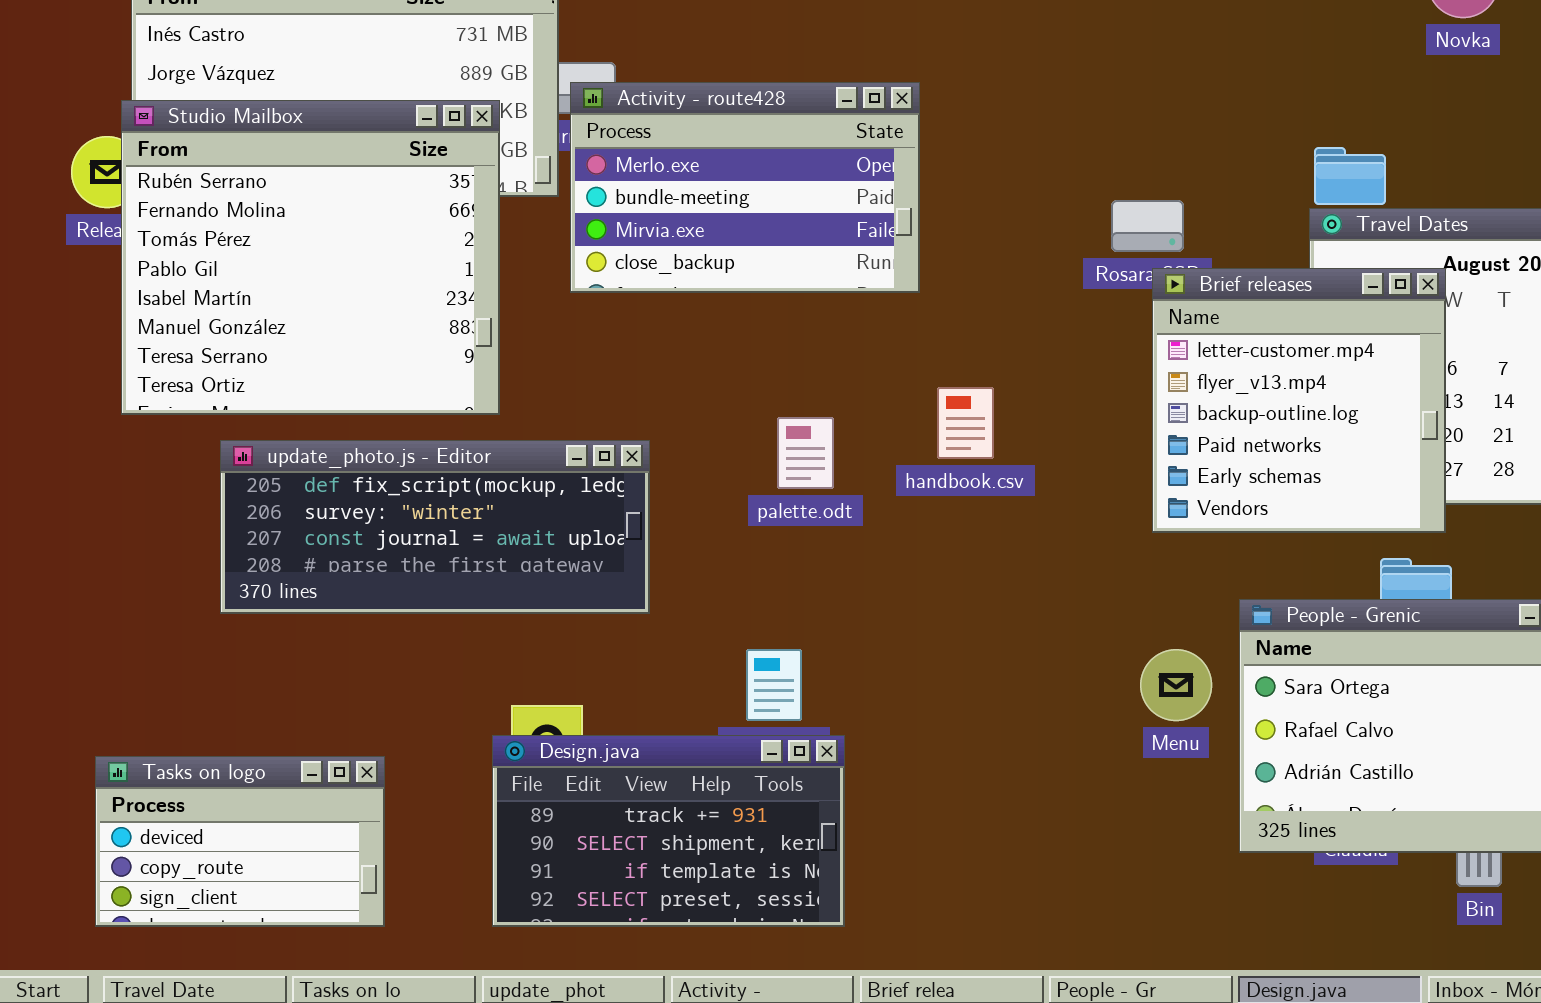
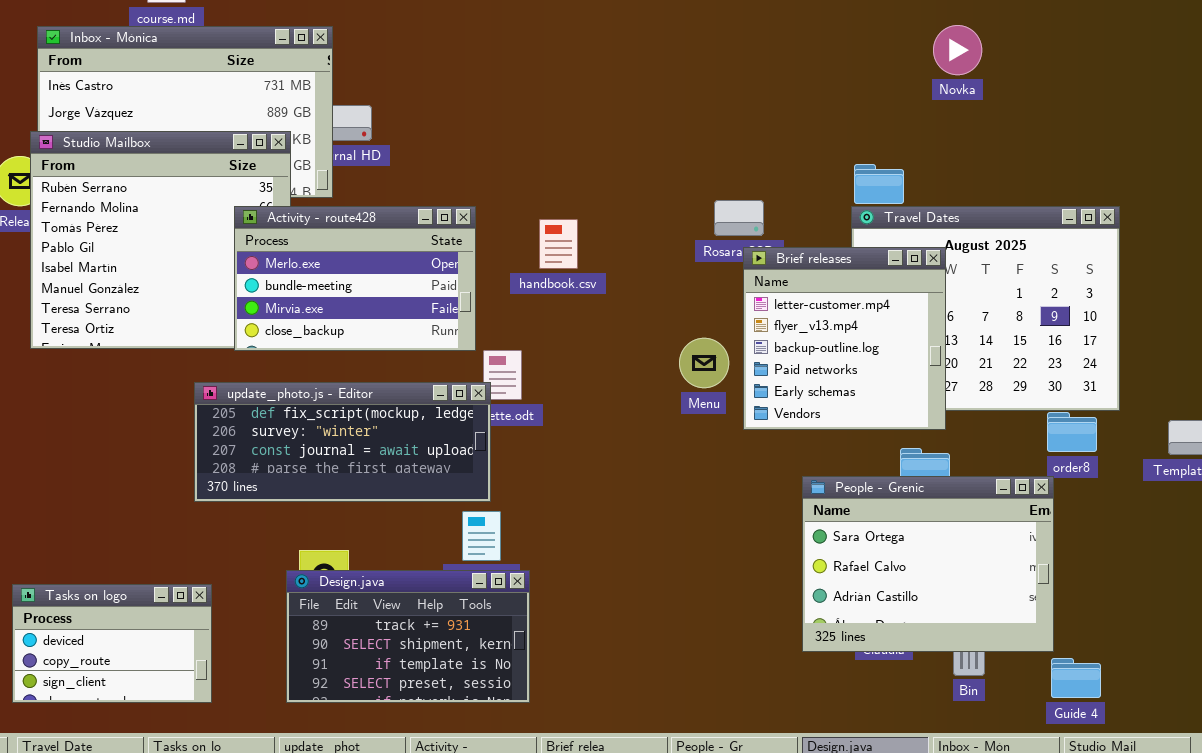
Activity - route428: [570,82,920,293] -> [234,206,476,351], moved
handbook.csv: [937,387,994,459] -> [539,219,578,269], moved
update_photo.js - Editor: [220,440,650,614] -> [194,382,491,502], moved
Menu: [1140,649,1212,721] -> [679,338,729,388], moved

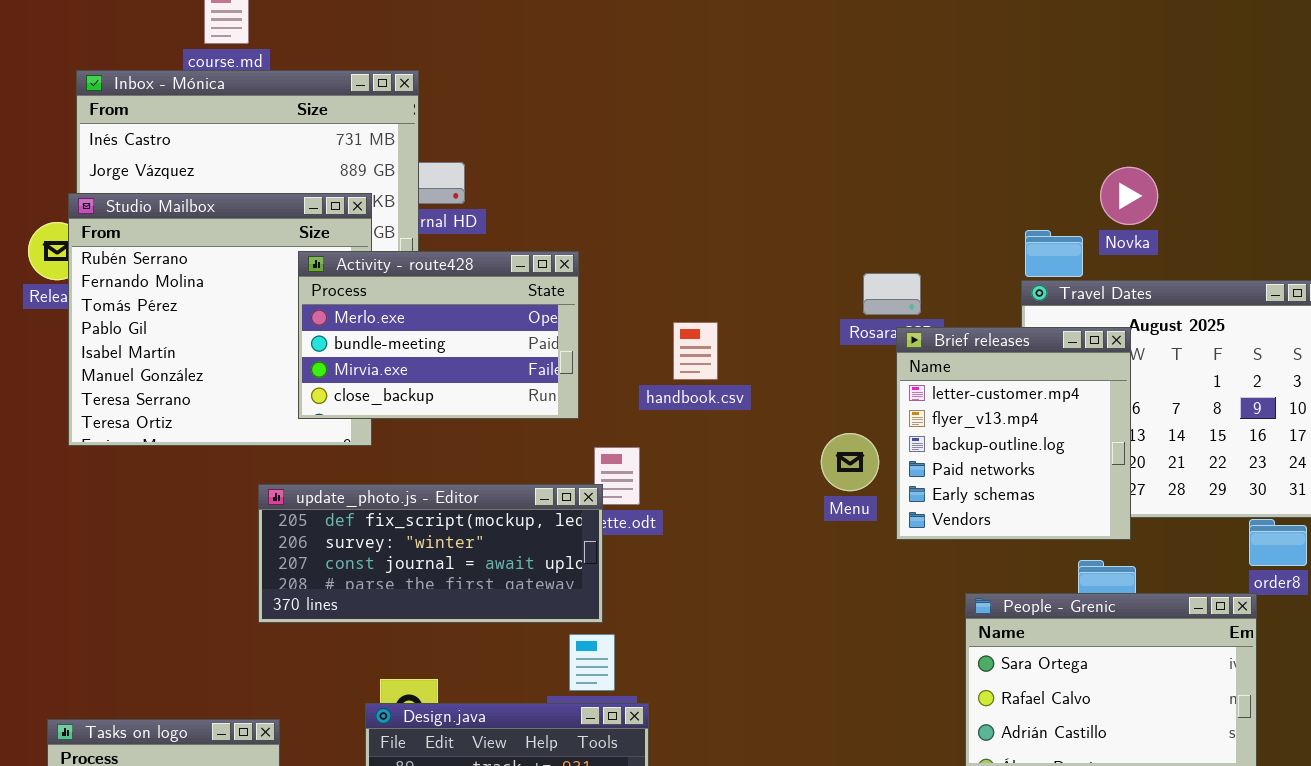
Novka: [933,25,982,75] -> [1100,167,1158,225], moved
Activity - route428: [234,206,476,351] -> [298,251,579,419], moved
handbook.csv: [539,219,578,269] -> [673,322,718,380], moved

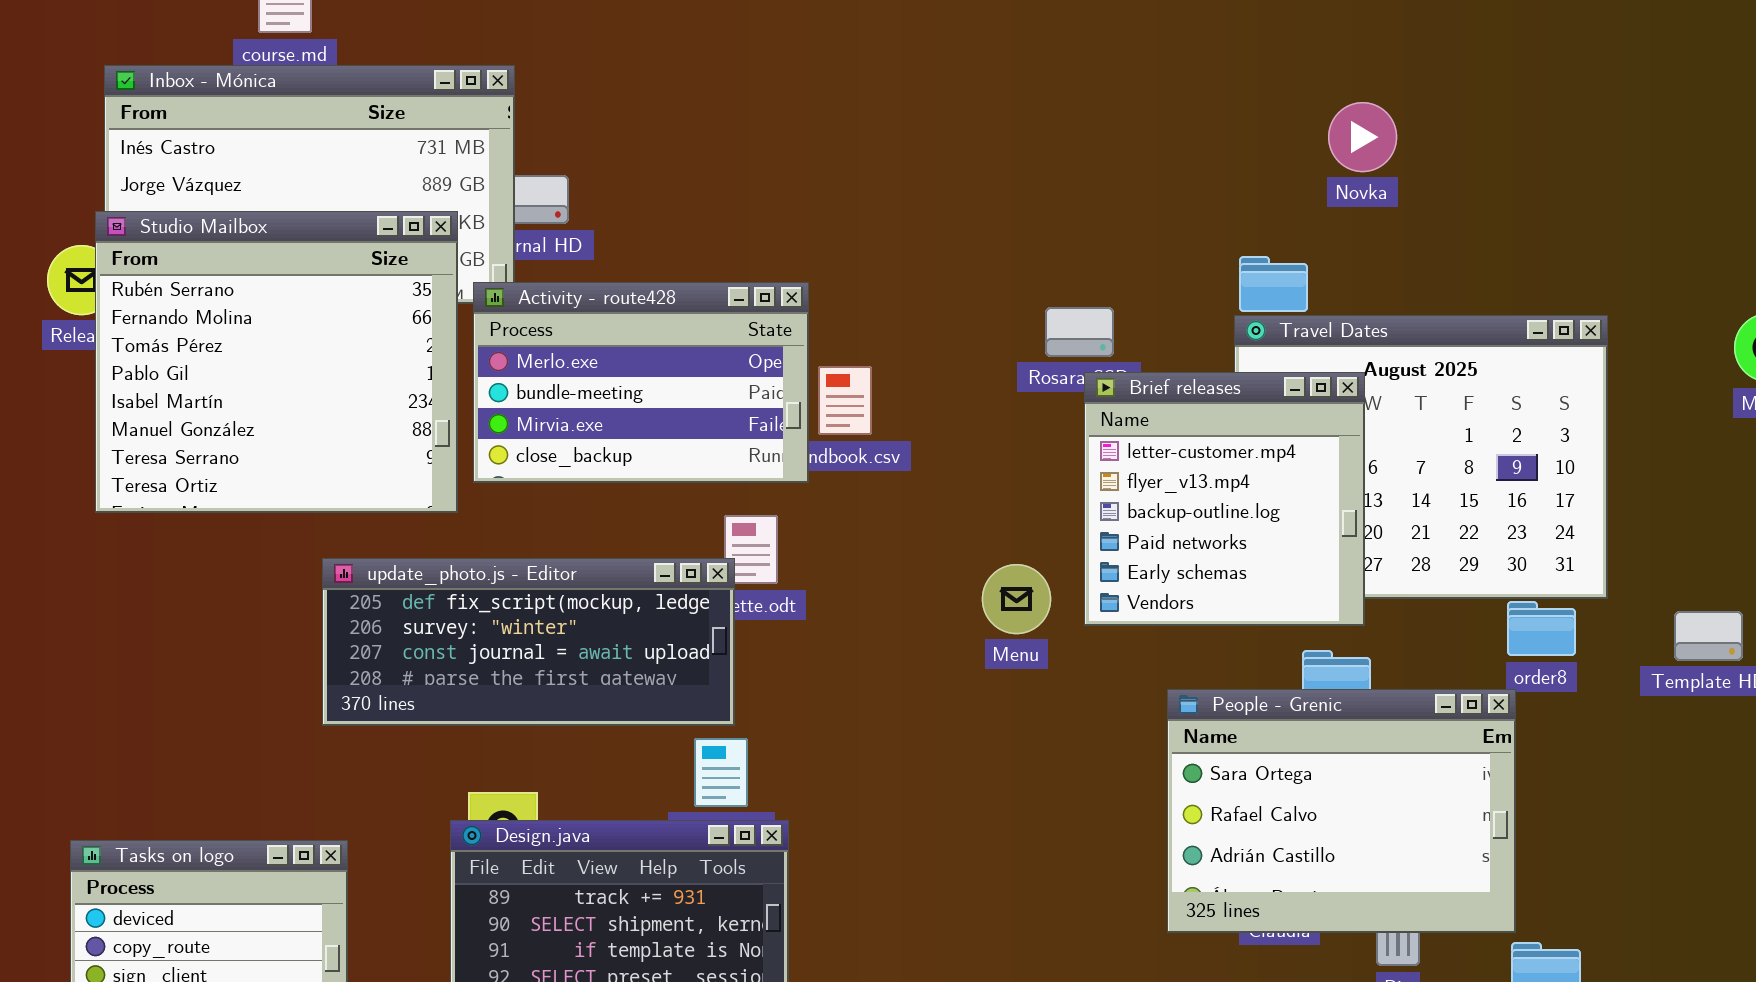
Novka: [1100,167,1158,225] -> [1328,102,1397,172], moved
Activity - route428: [298,251,579,419] -> [473,282,809,483], moved
Menu: [821,433,879,491] -> [982,564,1051,634], moved

